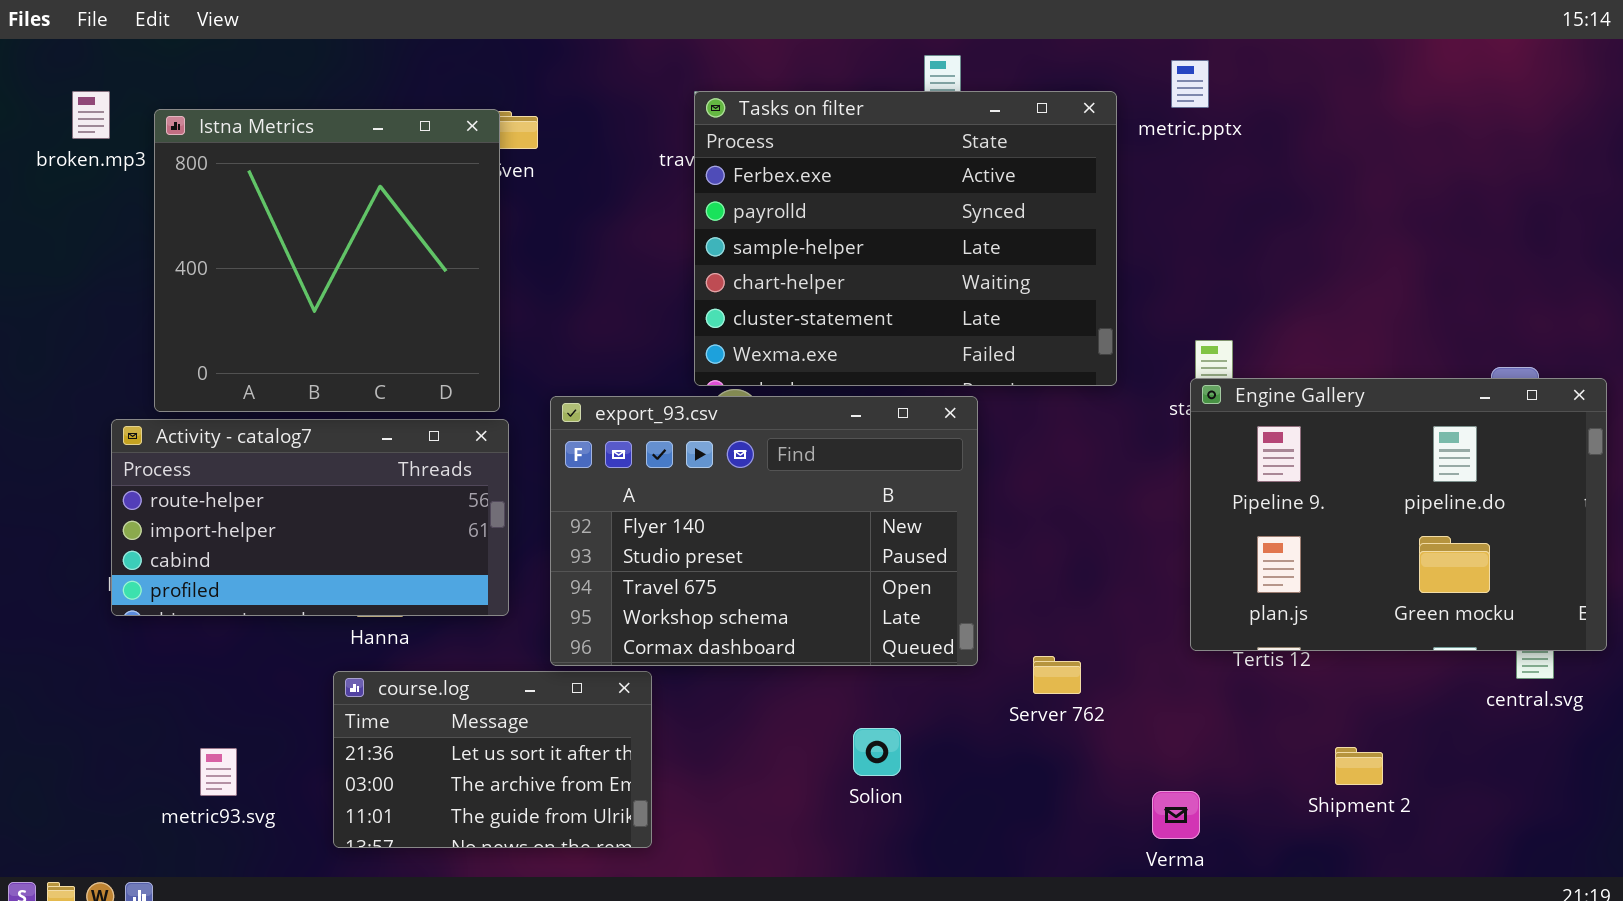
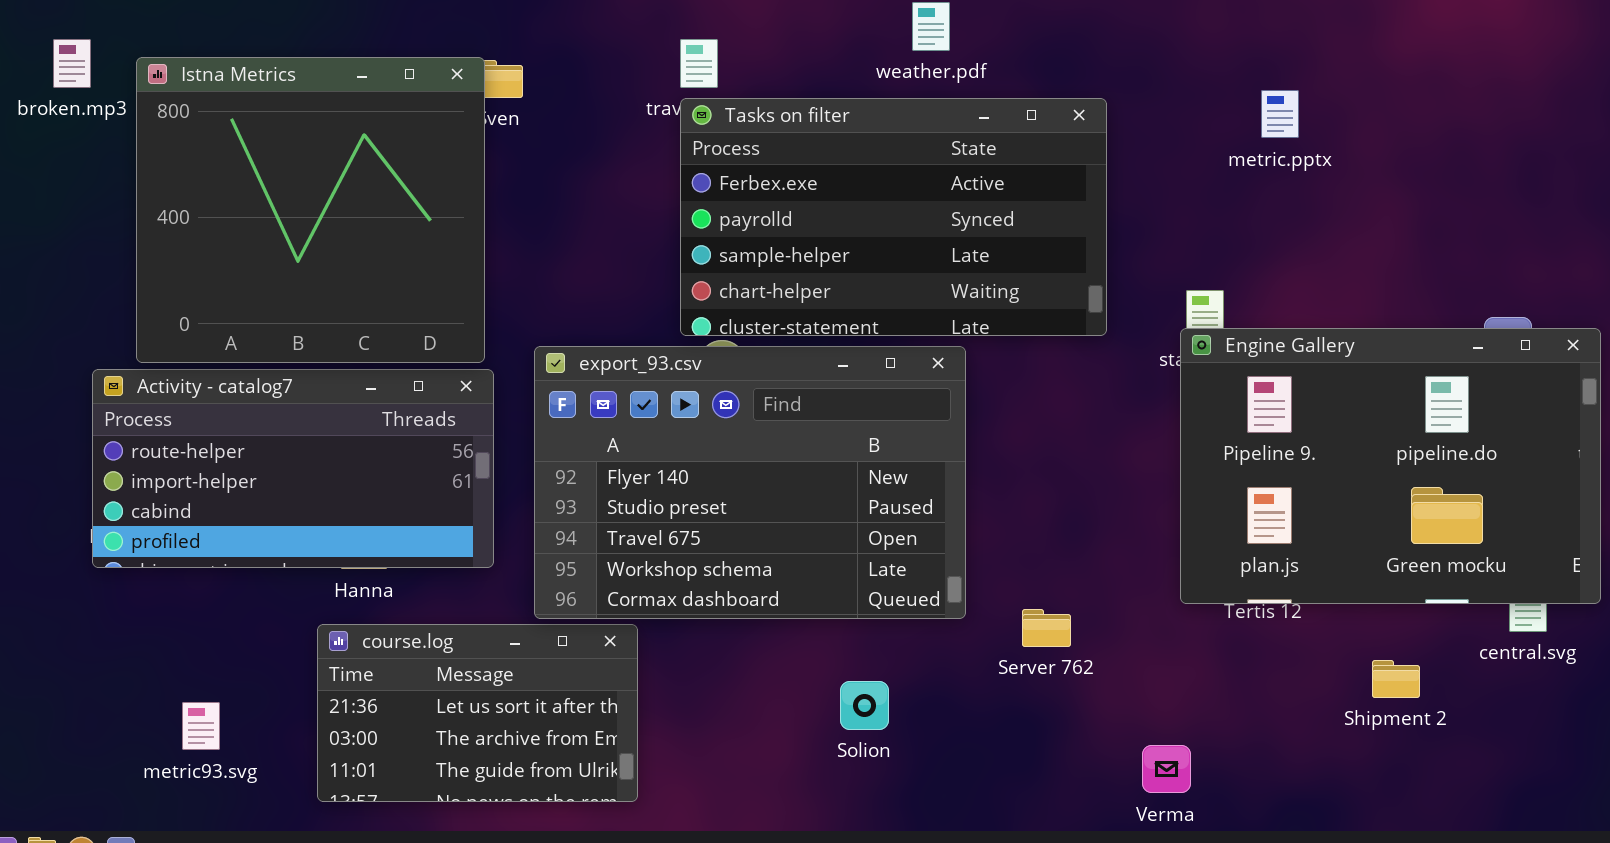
metric.pptx: [1171,60,1209,108] -> [1261,90,1299,138], moved
Tasks on filter: [694,91,1117,386] -> [680,98,1107,336], resized
Shipment 2: [1335,747,1383,785] -> [1372,660,1420,698], moved

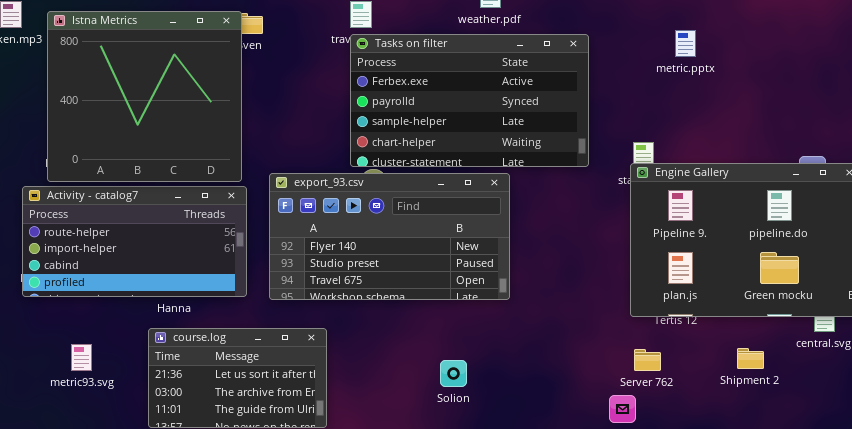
export_93.csv: [534,346,966,619] -> [269,173,510,300], resized
Server 762: [1022,609,1071,647] -> [634,349,661,371], moved
metric93.svg: [182,702,220,750] -> [71,344,92,371], moved

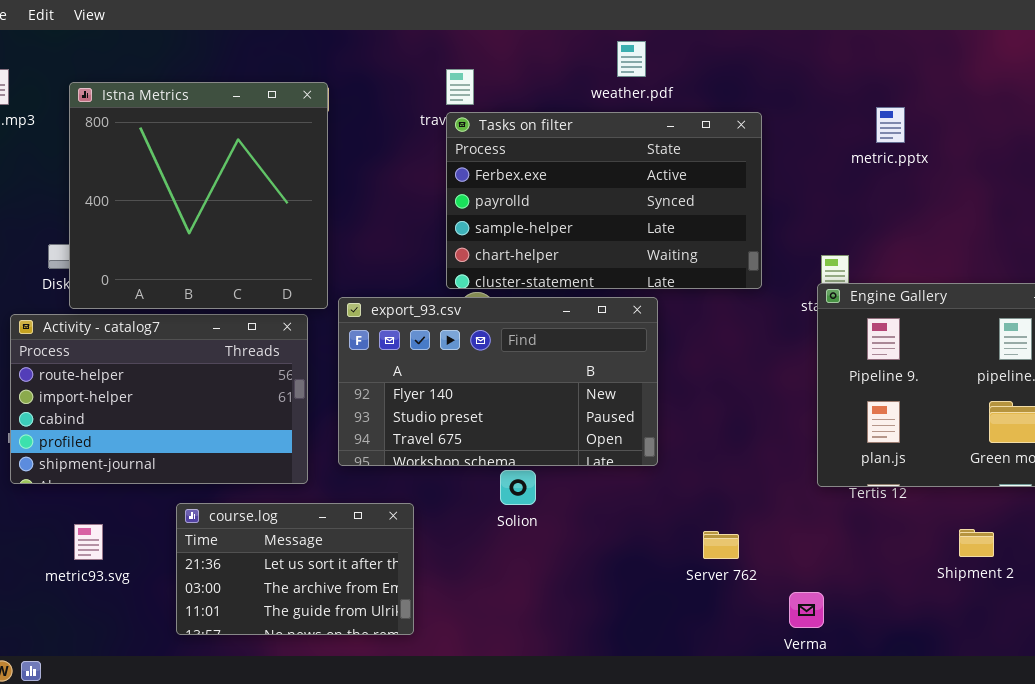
Istna Metrics: [47,11,242,182] -> [69,82,328,309], moved
Activity - catalog7: [22,186,247,297] -> [10,314,308,484], resized
Server 762: [634,349,661,371] -> [703,531,739,559], moved
Solion: [440,360,467,387] -> [500,470,536,505], moved

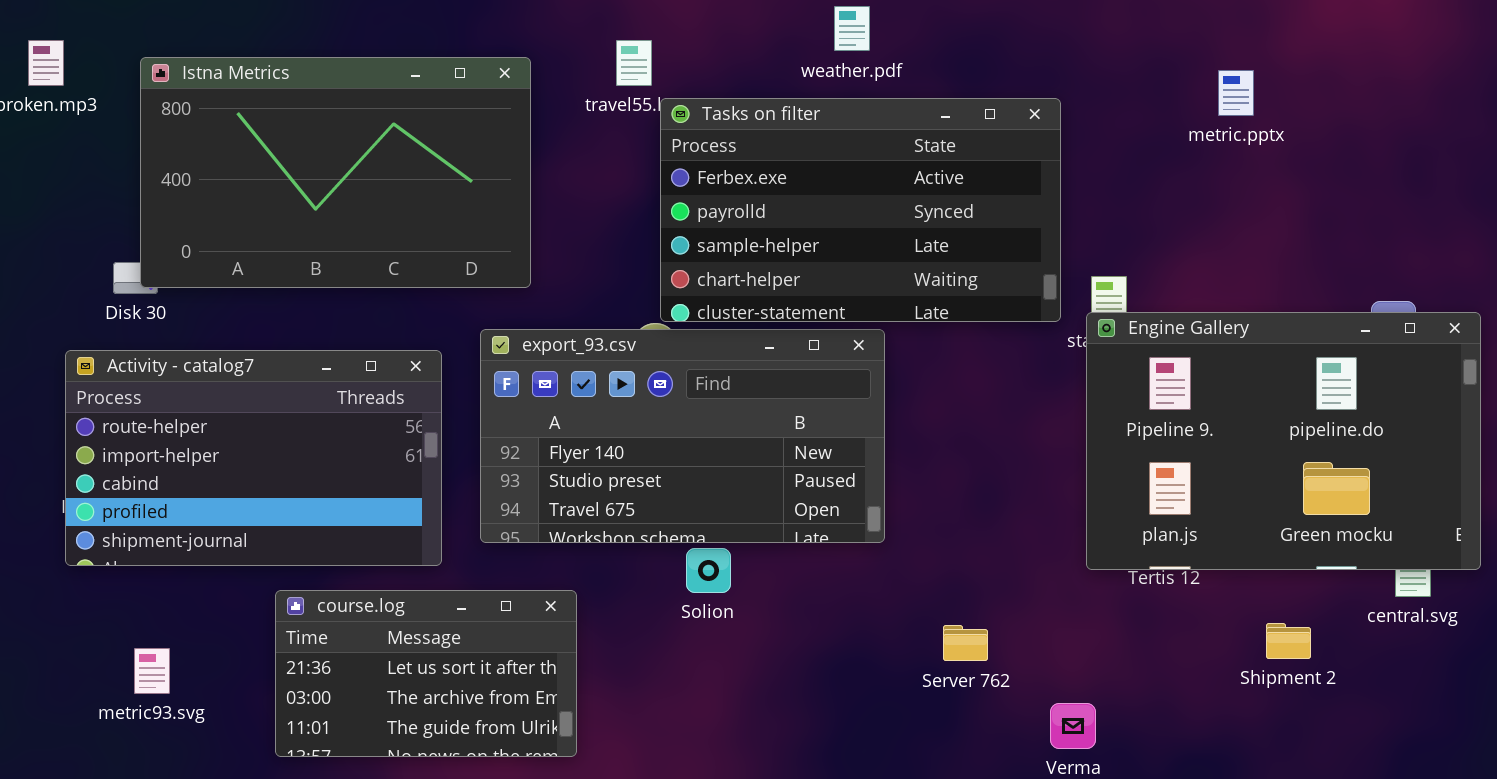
Istna Metrics: [69,82,328,309] -> [140,57,531,288], resized
metric.pptx: [876,107,905,143] -> [1218,70,1254,116], moved
Tasks on filter: [446,112,762,289] -> [660,98,1061,322], moved
metric93.svg: [74,524,103,560] -> [134,648,170,694], moved

